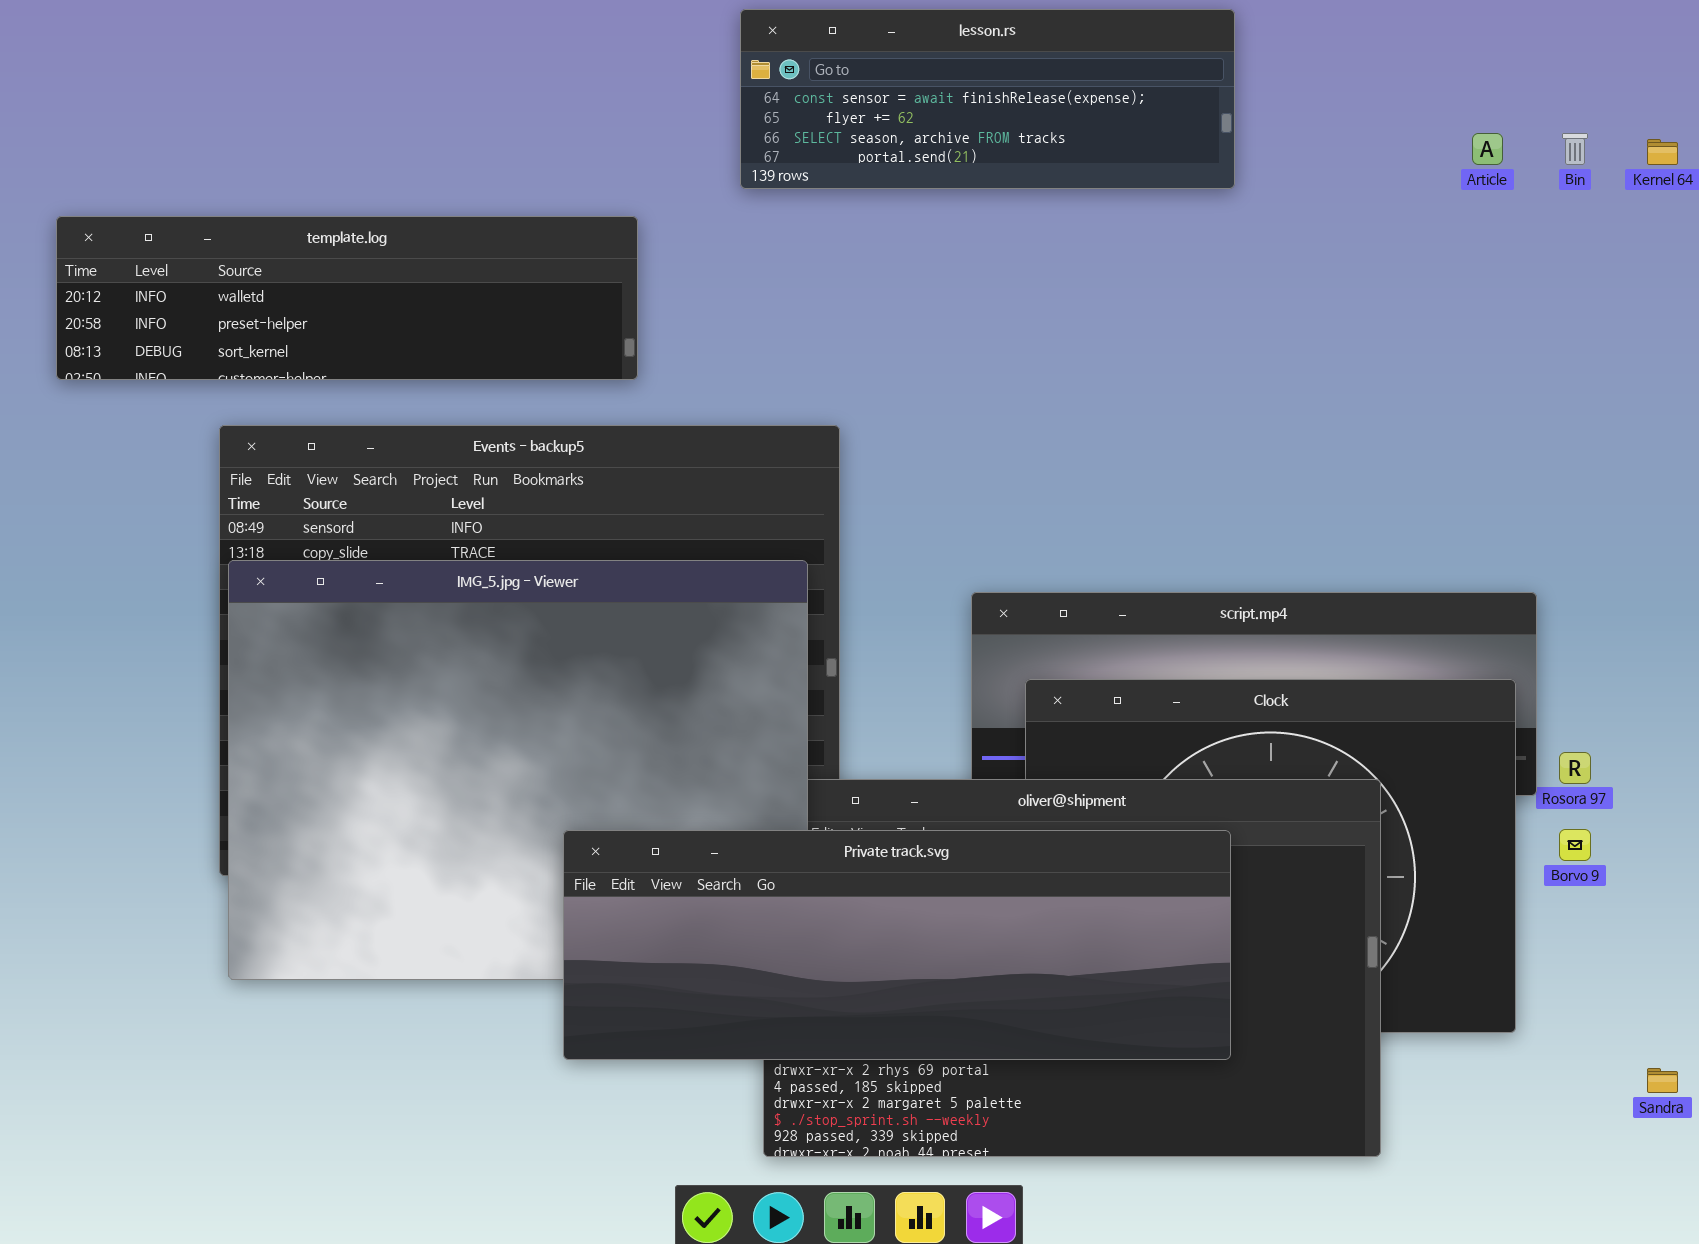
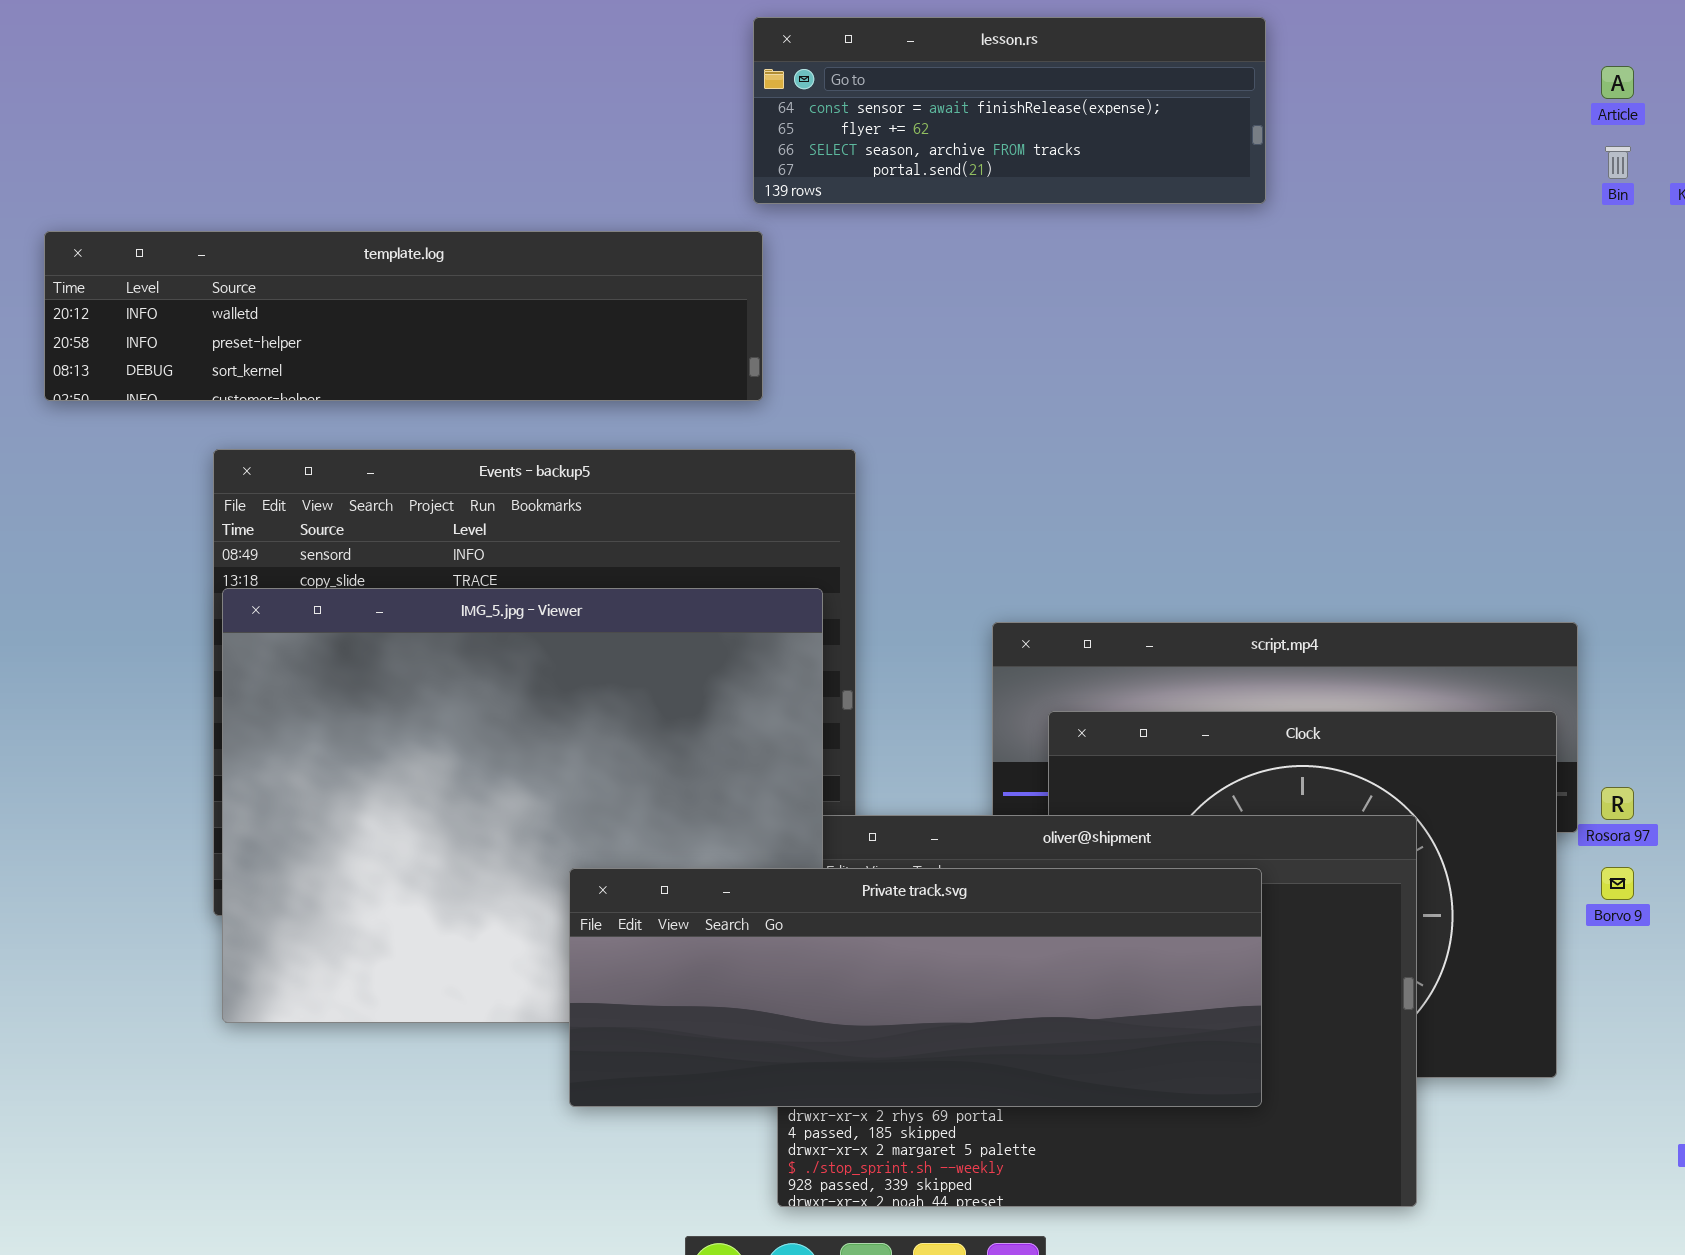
Article: [1472,133,1503,165] -> [1601,66,1634,99], moved
template.log: [56,216,638,380] -> [44,231,763,401], resized

